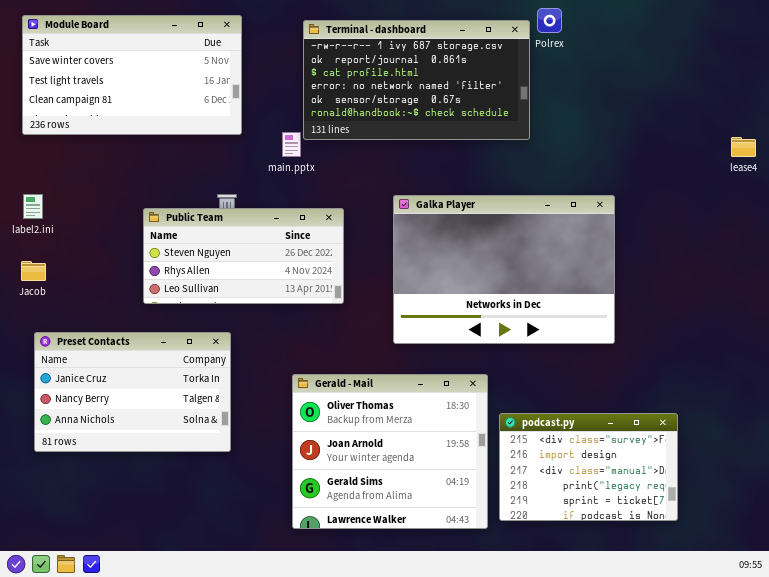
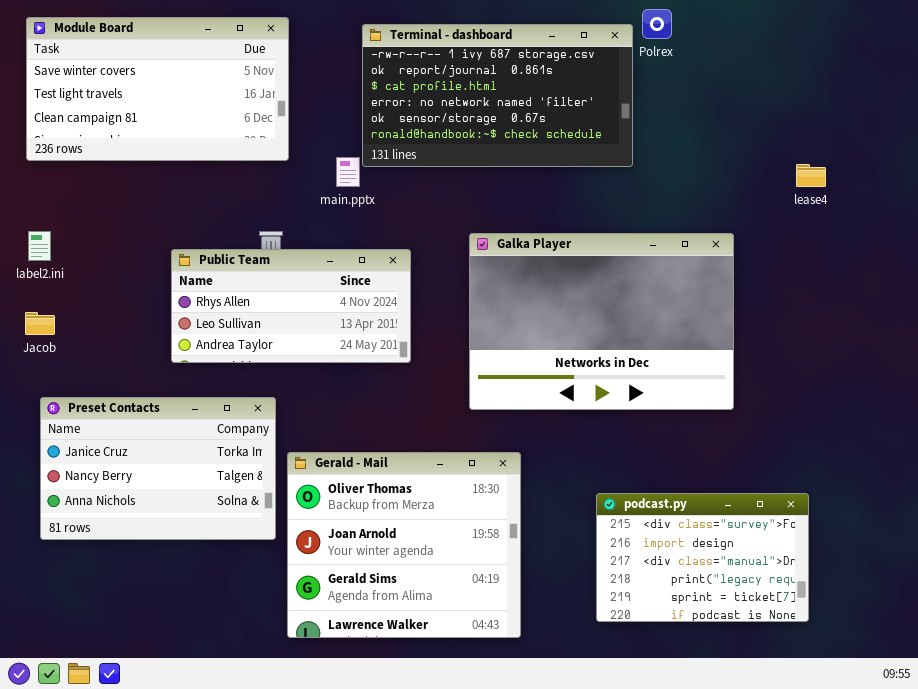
lease4: [731,137,756,157] -> [796,164,826,187], moved
Public Team: [143,208,344,304] -> [171,249,411,363], scrolled down 1 row
Gerald - Mail: [292,374,488,529] -> [287,452,521,638], moved

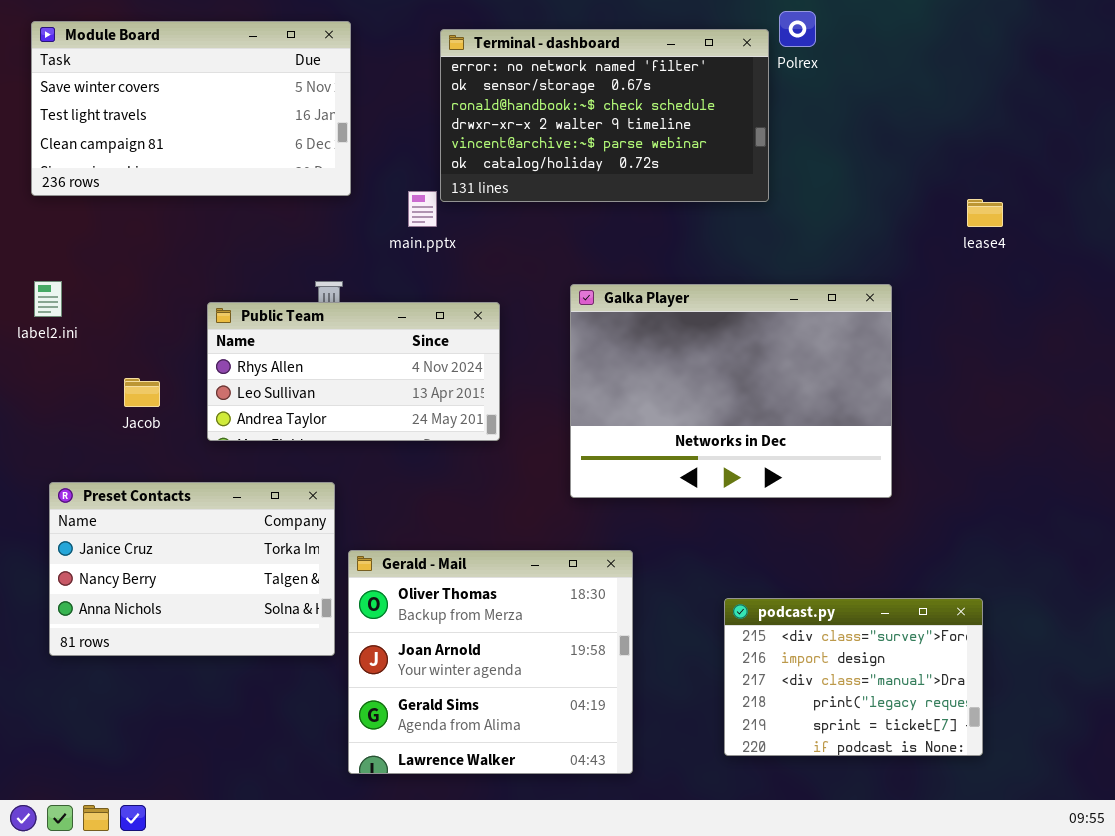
Terminal - dashboard: [362,24,633,167] -> [440,29,769,202], scrolled down 3 rows
Jacob: [25,312,55,335] -> [124,378,160,407], moved

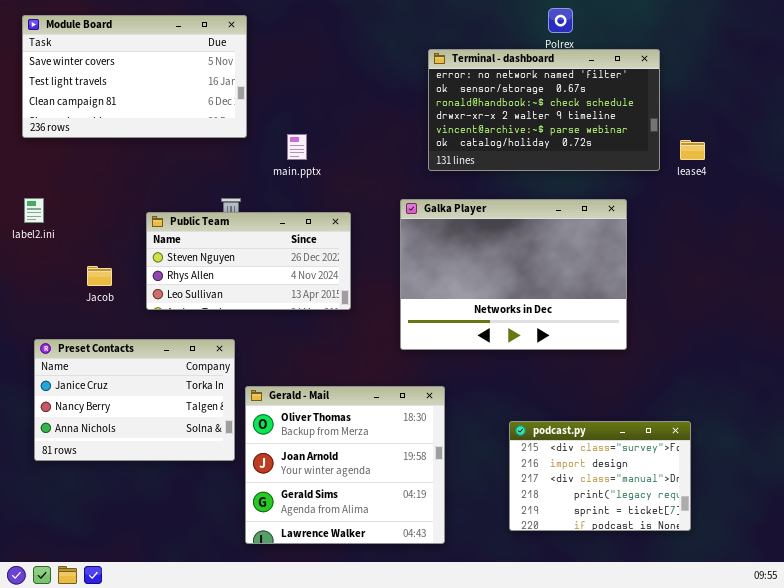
Terminal - dashboard: [440,29,769,202] -> [428,49,660,171], moved
Public Team: [207,302,500,441] -> [146,212,351,310], scrolled up 1 row

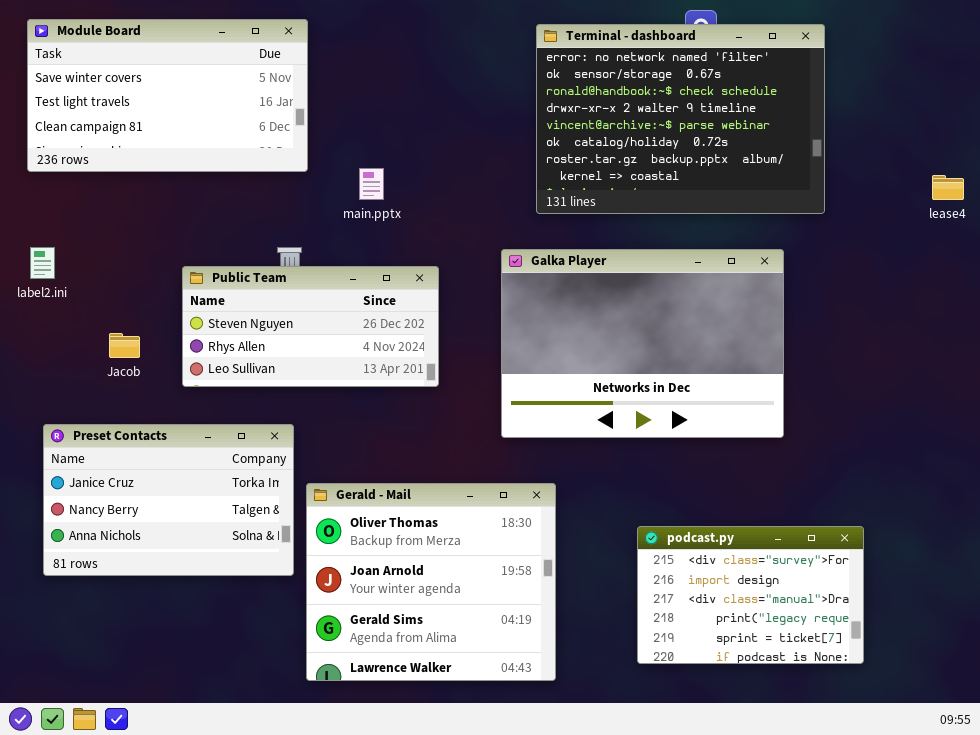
Terminal - dashboard: [428,49,660,171] -> [536,24,825,214], resized
lease4: [680,140,705,160] -> [932,175,964,200], moved

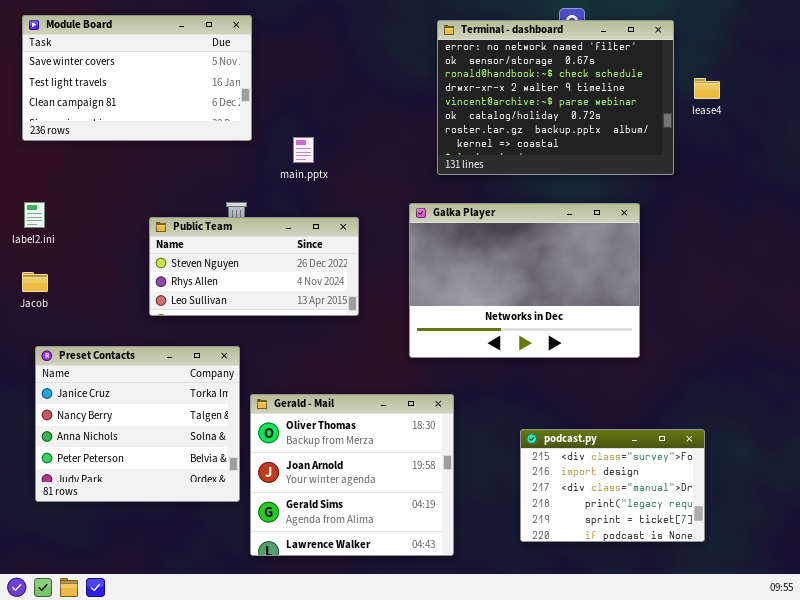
lease4: [932,175,964,200] -> [694,78,720,99], moved
Jacob: [109,333,140,358] -> [22,272,48,292], moved
Preset Contacts: [43,424,294,576] -> [35,346,240,502], resized

